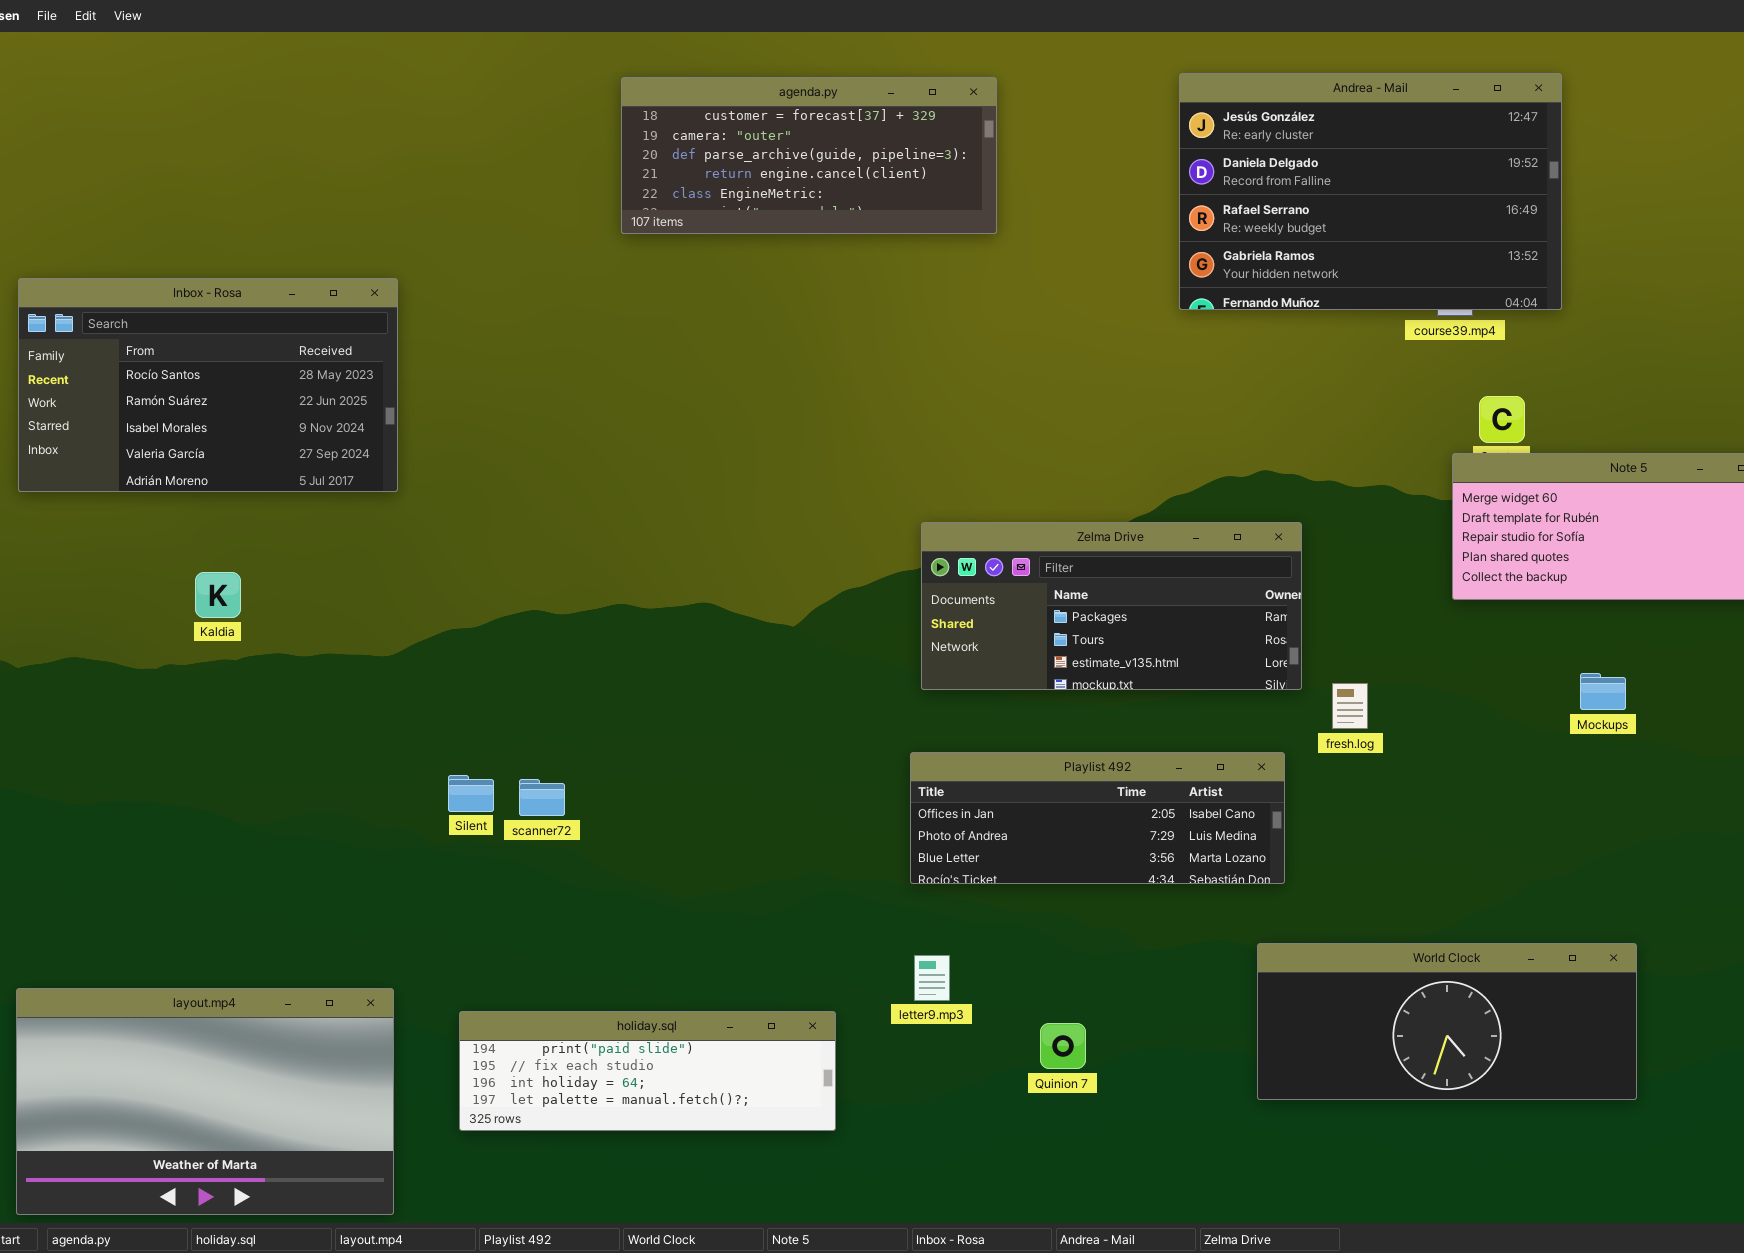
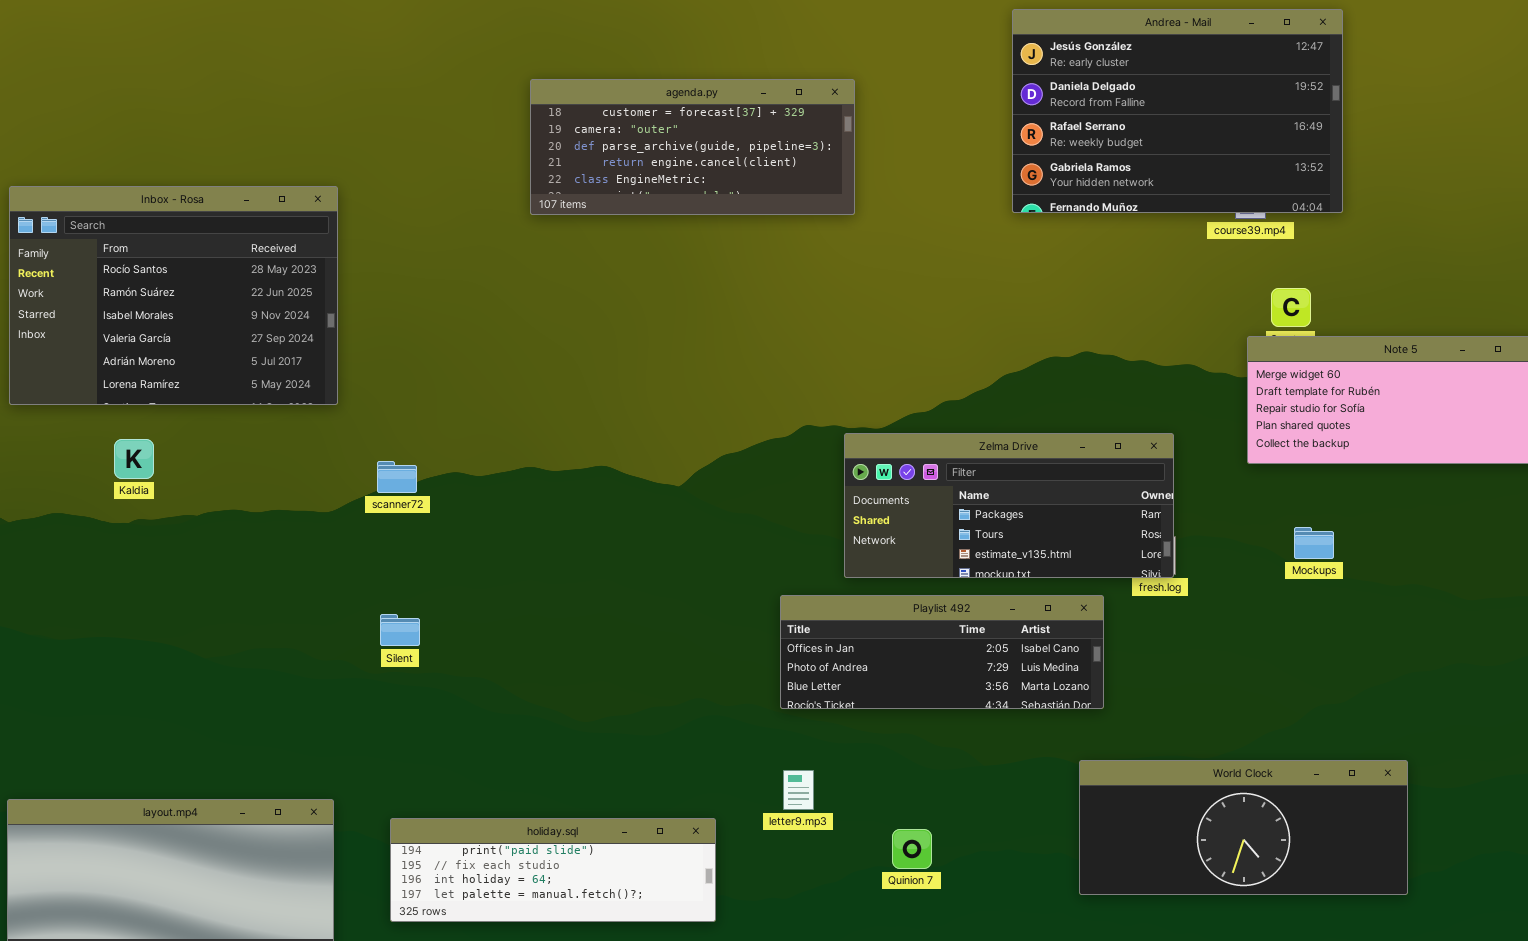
agenda.py: [621,77,997,234] -> [530,79,855,215], moved
Inbox - Rosa: [18,278,398,492] -> [9,186,338,405], resized
Zelma Drive: [921,522,1302,690] -> [844,433,1174,578], moved
Kaldia: [195,572,241,618] -> [114,439,154,479], moved
Mockups: [1580,673,1626,710] -> [1294,527,1334,559], moved
scanner72: [519,779,565,816] -> [377,461,417,493], moved

